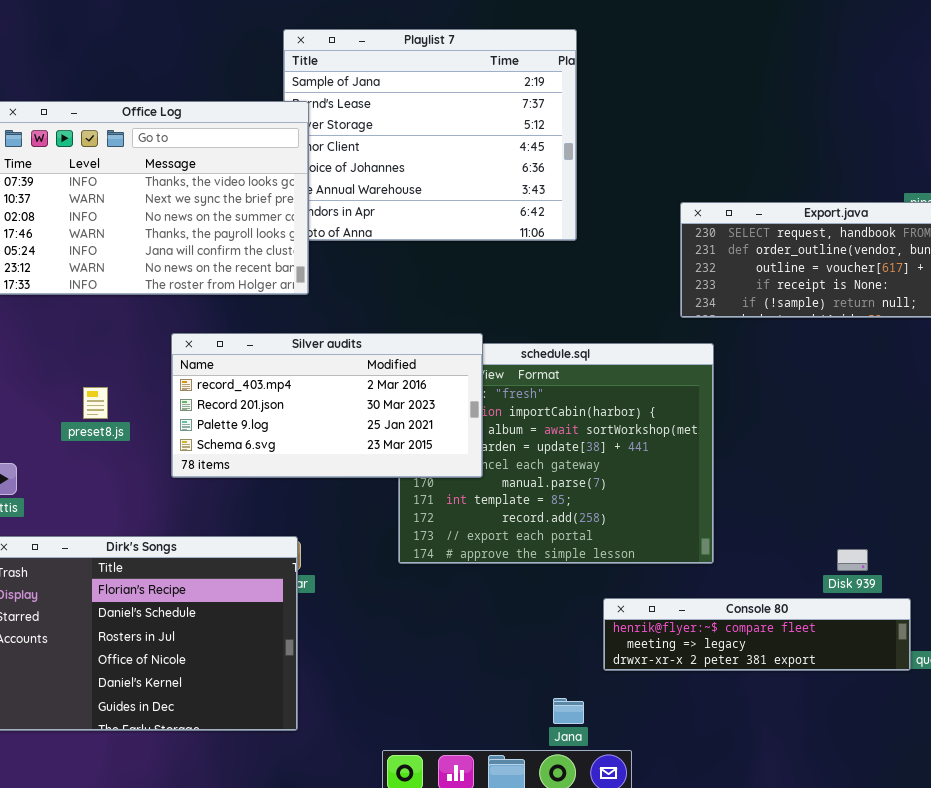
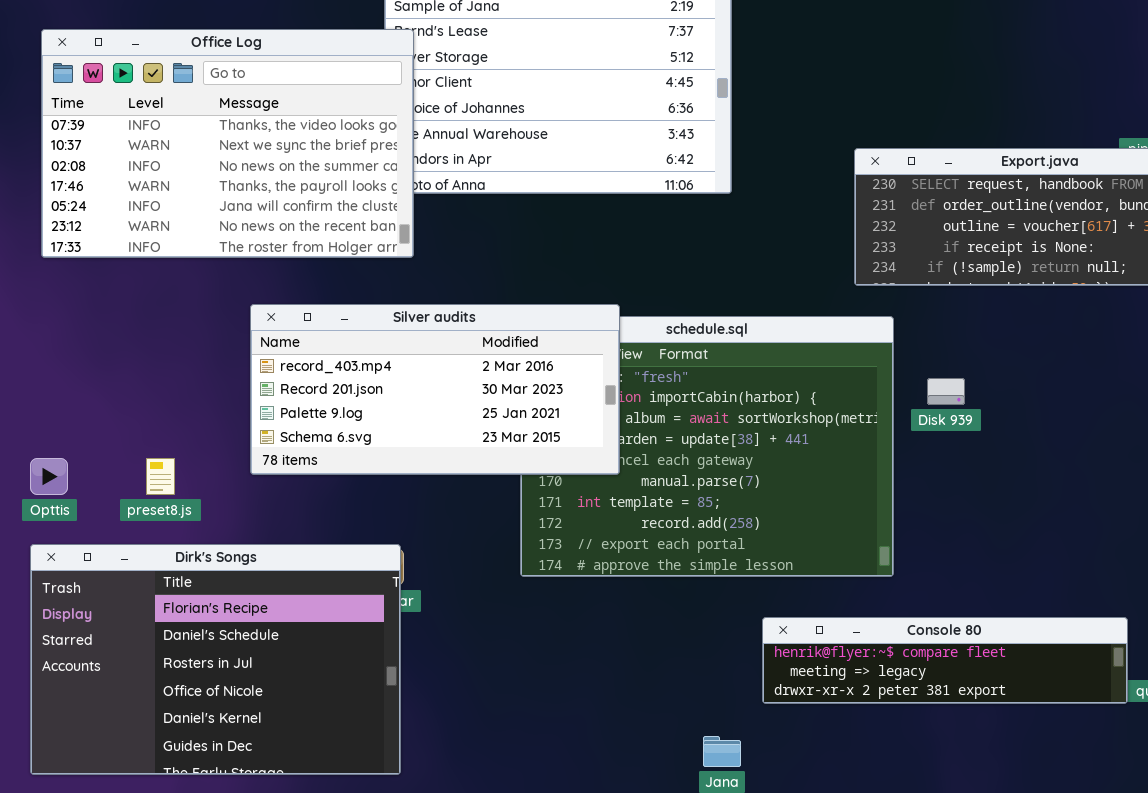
preset8.js: [83,387,108,419] -> [146,458,175,495], moved
Disk 939: [837,549,868,571] -> [927,378,965,405], moved

